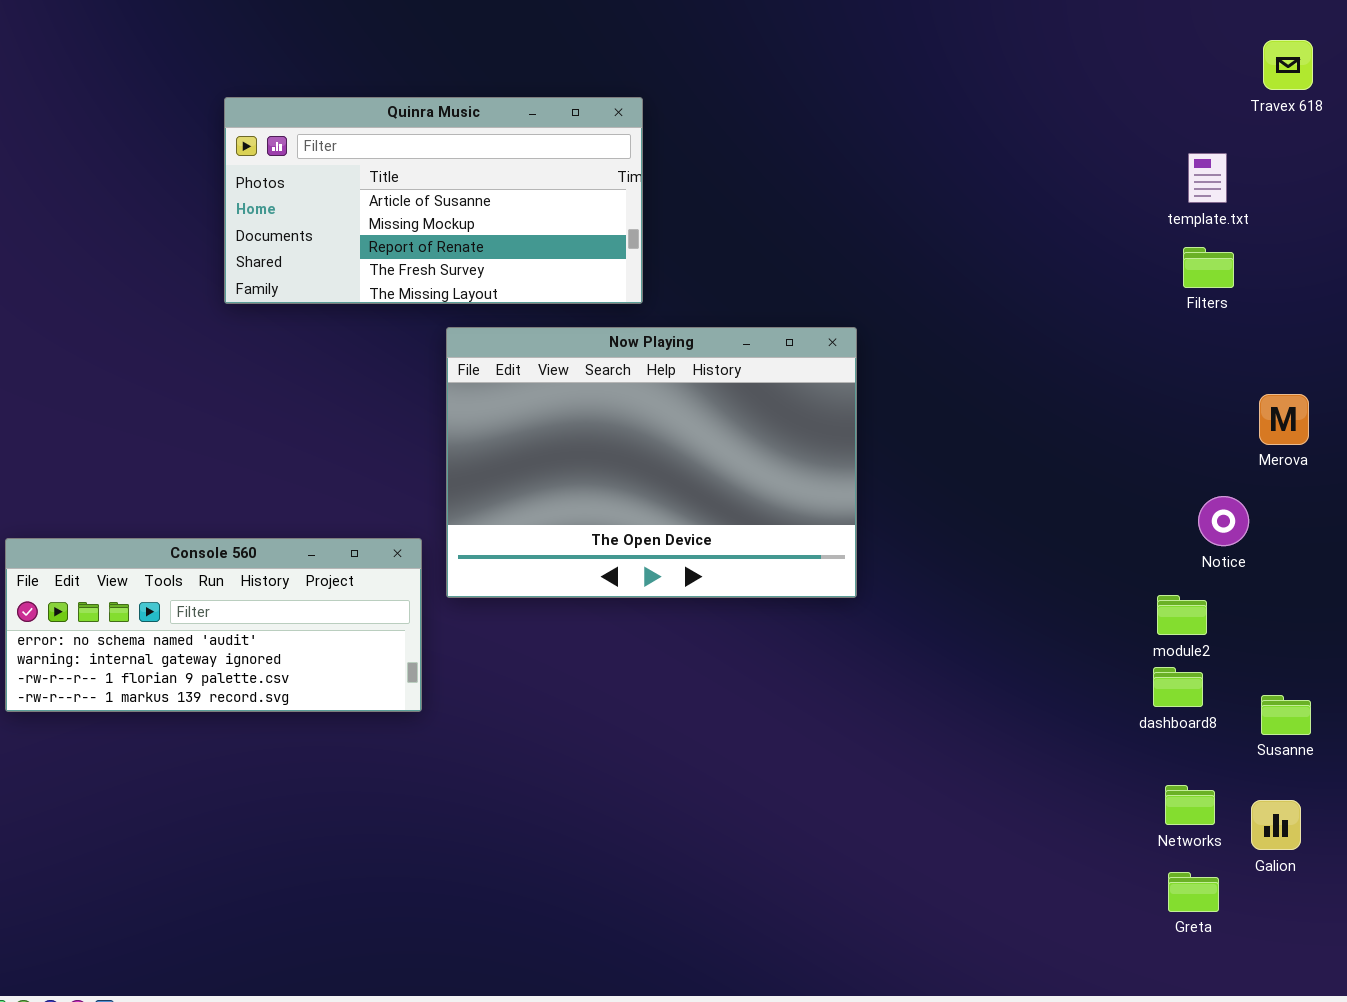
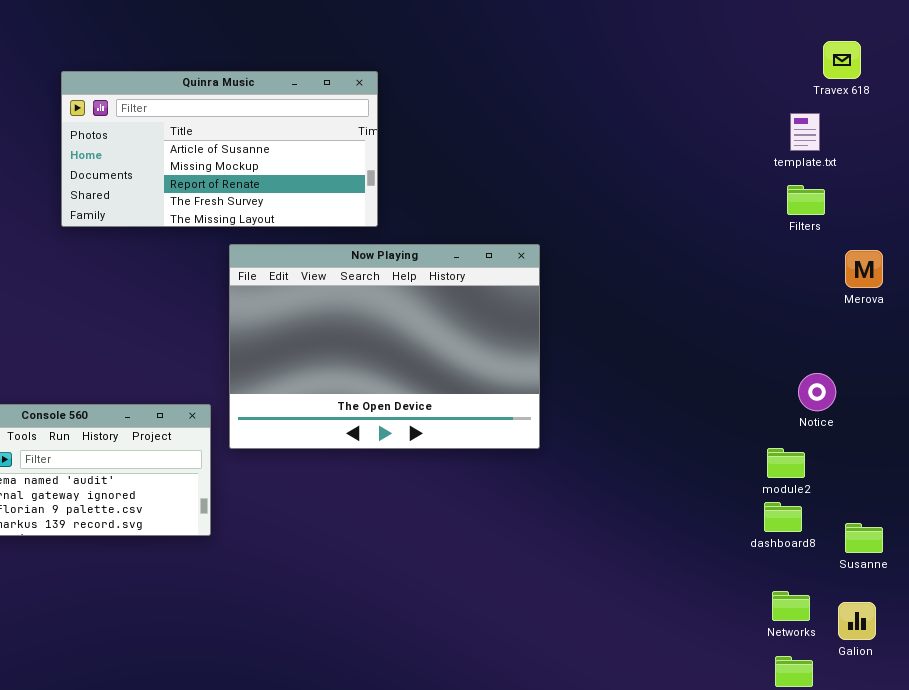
Travex 618: [1263,40,1313,90] -> [823,41,861,79], moved
Merova: [1259,394,1309,445] -> [845,250,883,288], moved

